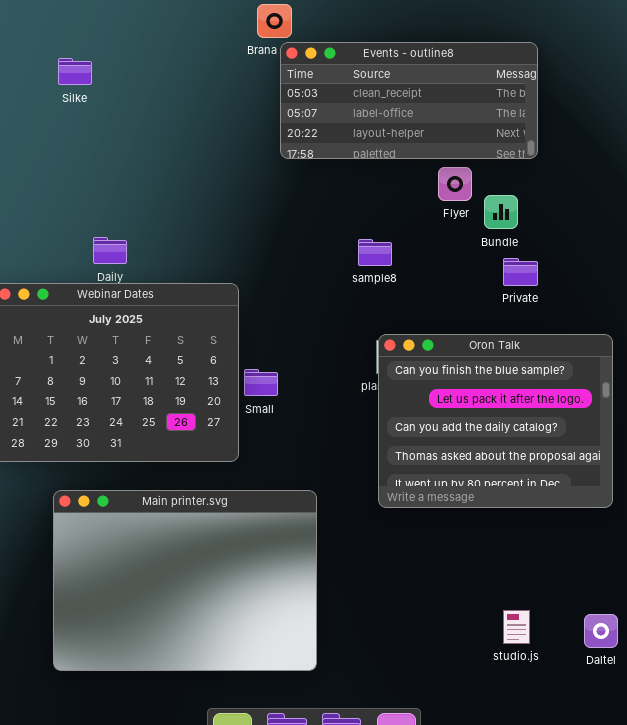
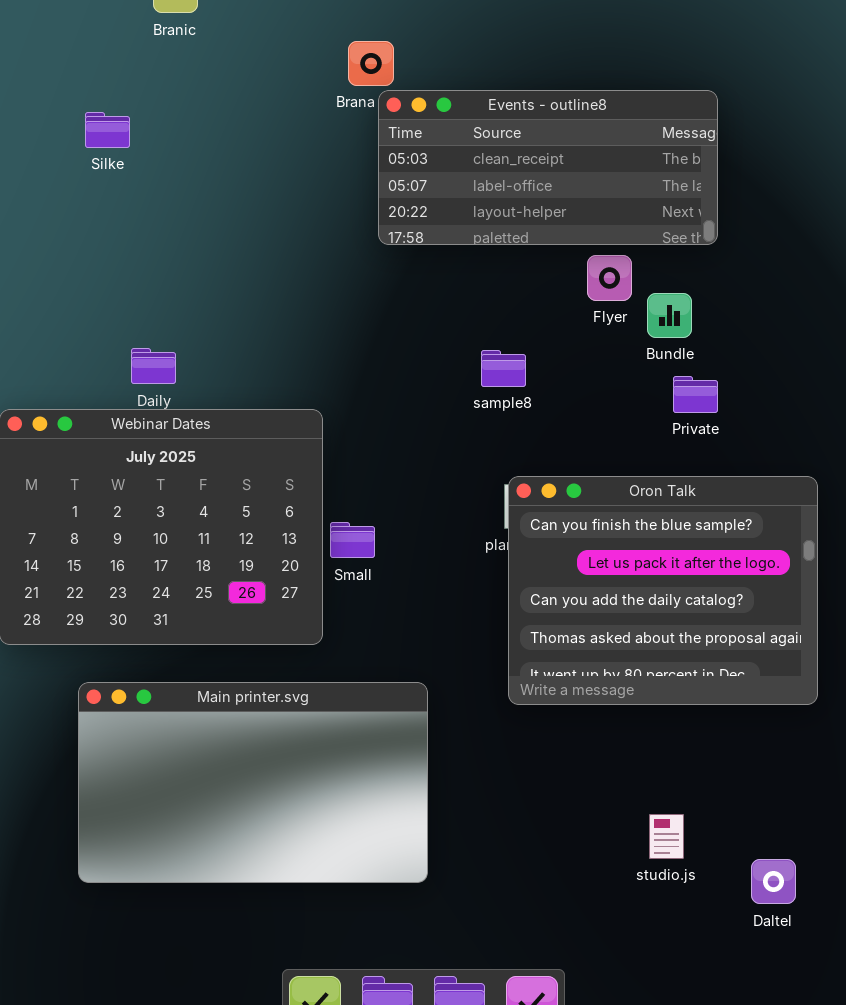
Main printer.svg: [53,490,317,671] -> [78,682,428,883], resized
studio.js: [503,610,530,644] -> [649,814,684,859], moved
Daltel: [584,614,618,648] -> [751,859,796,904], moved

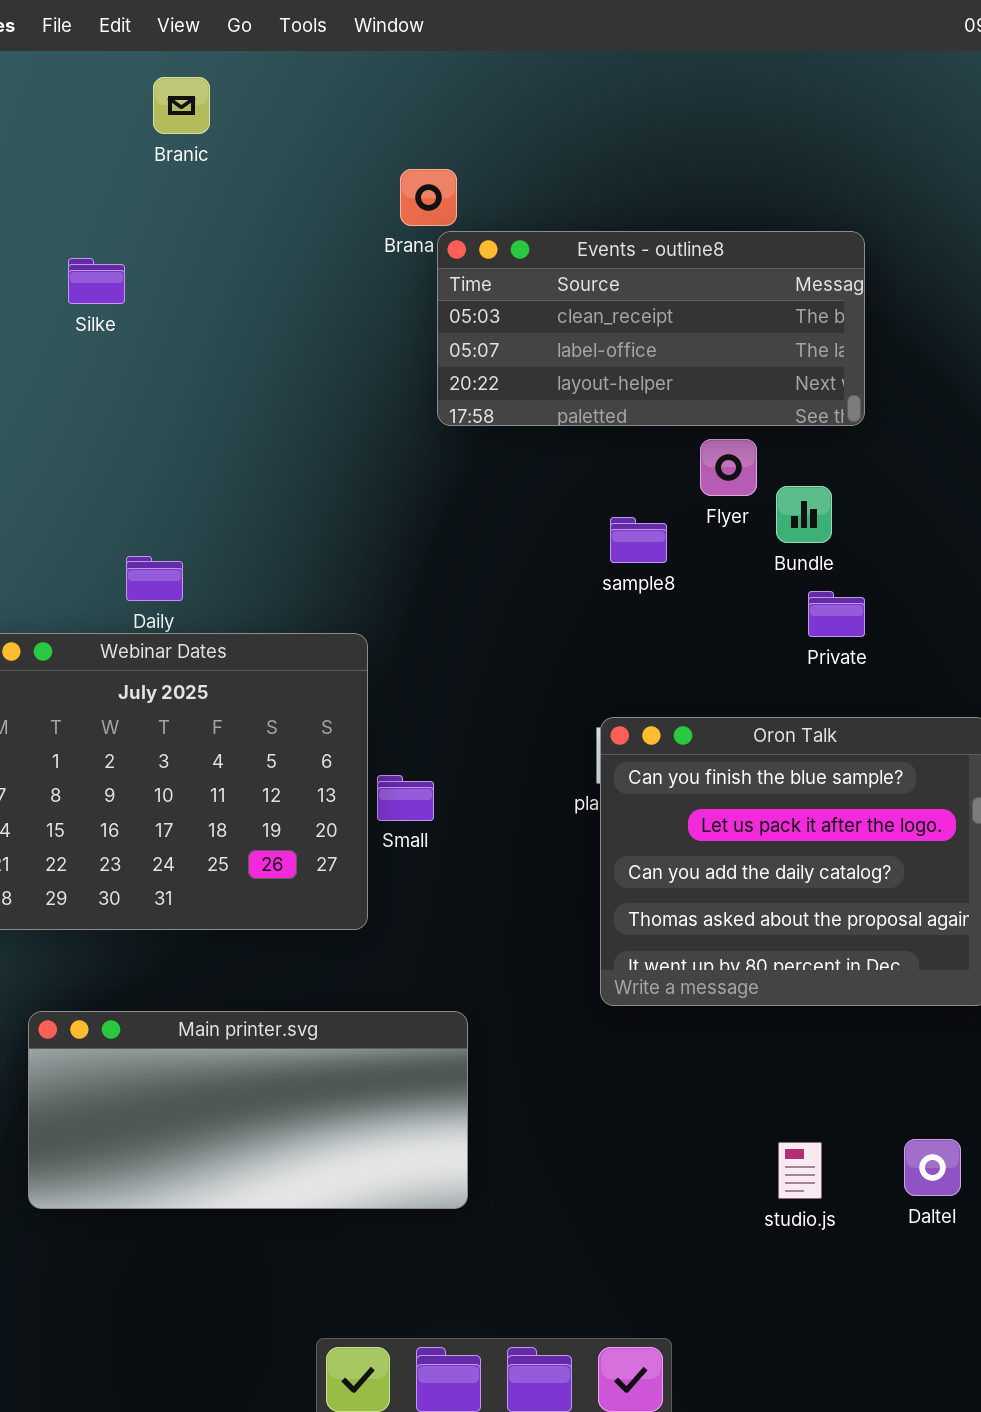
sample8: [481,350,526,387] -> [610,517,667,563], moved
Main printer.svg: [78,682,428,883] -> [28,1011,468,1209], moved, resized
Daltel: [751,859,796,904] -> [904,1139,961,1196], moved

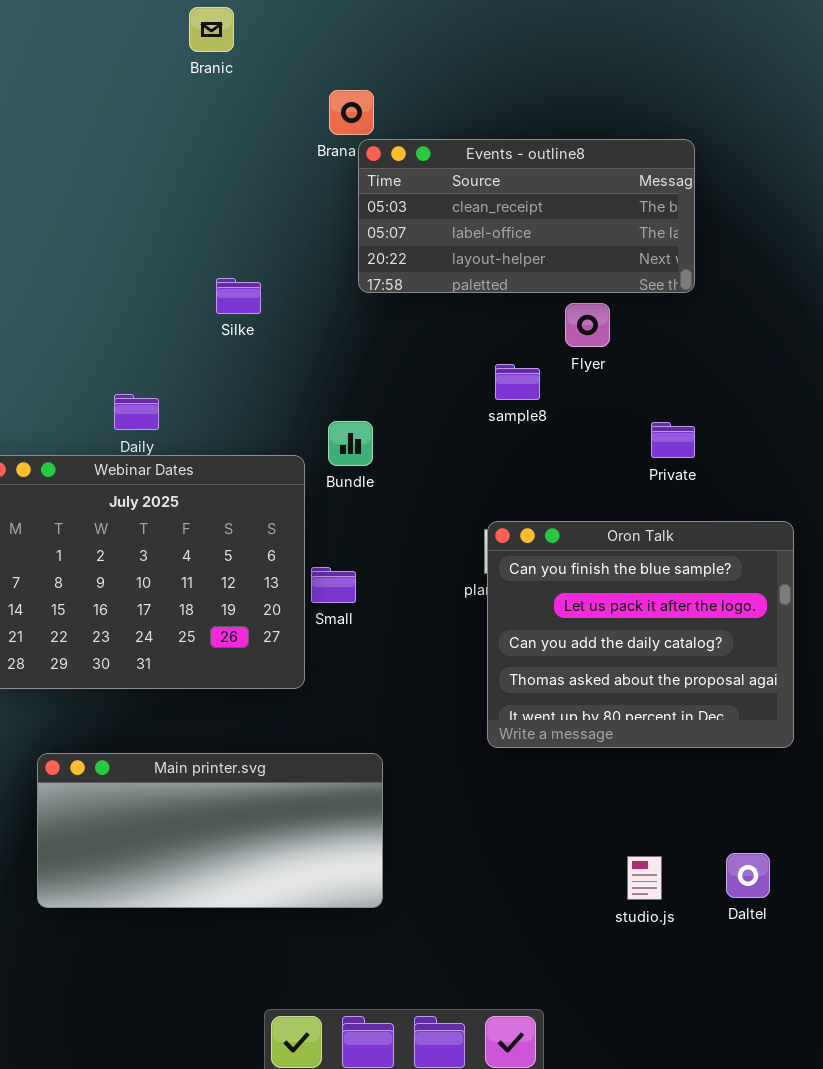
Branic: [153,77,210,134] -> [189,7,234,52], moved
Silke: [68,258,125,304] -> [216,278,261,314], moved
Bundle: [776,486,832,543] -> [328,421,373,466], moved

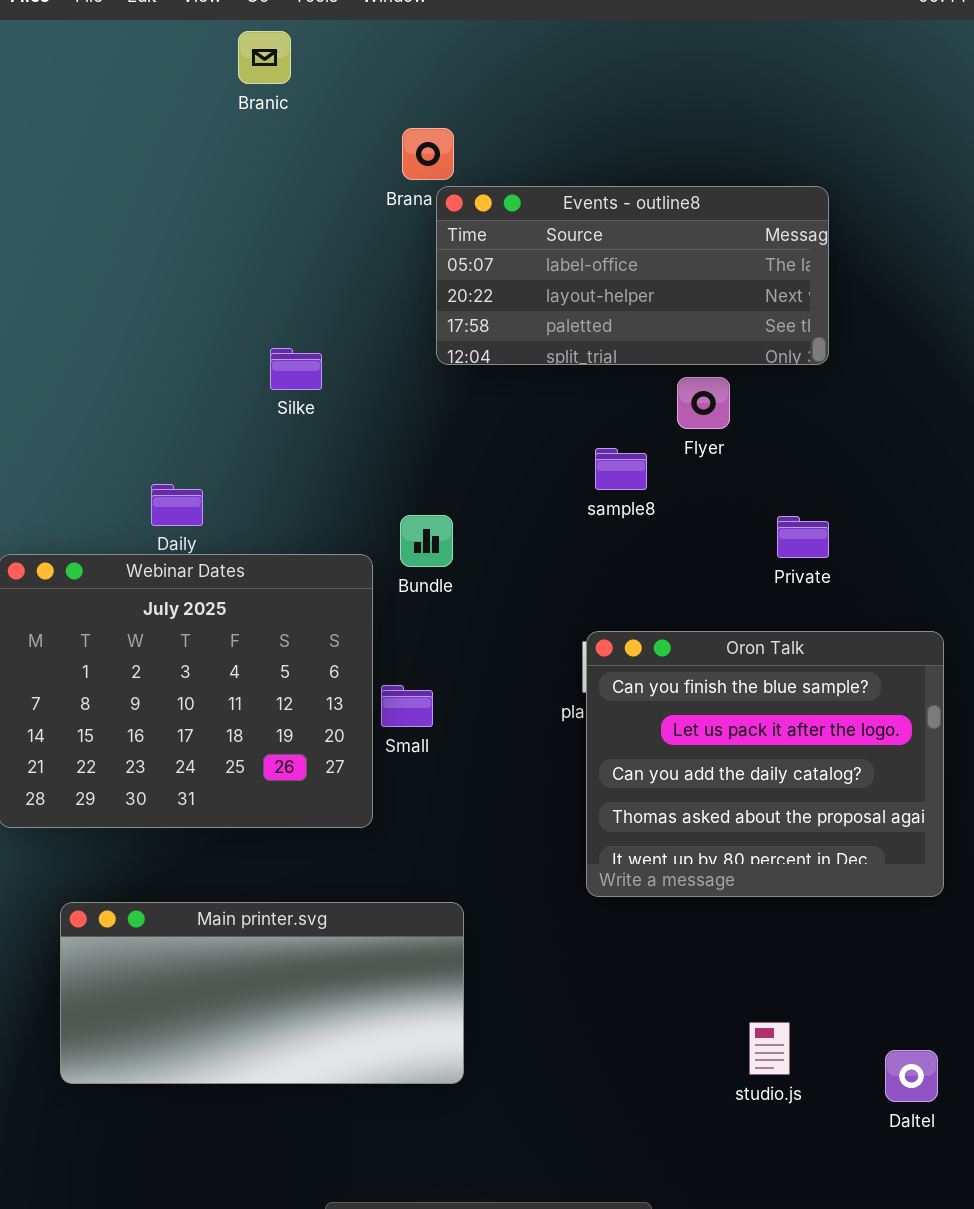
Events - outline8: [358,139,695,293] -> [436,186,829,365], scrolled down 1 row
Daltel: [726,853,770,898] -> [885,1050,938,1102], moved

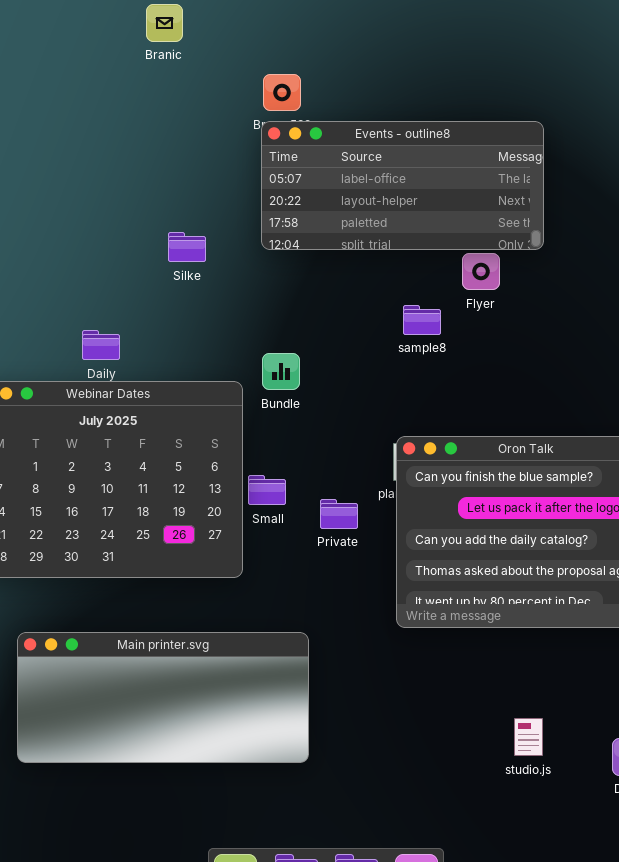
Events - outline8: [436,186,829,365] -> [261,121,544,250], moved
Private: [777,516,829,558] -> [320,499,358,529], moved

